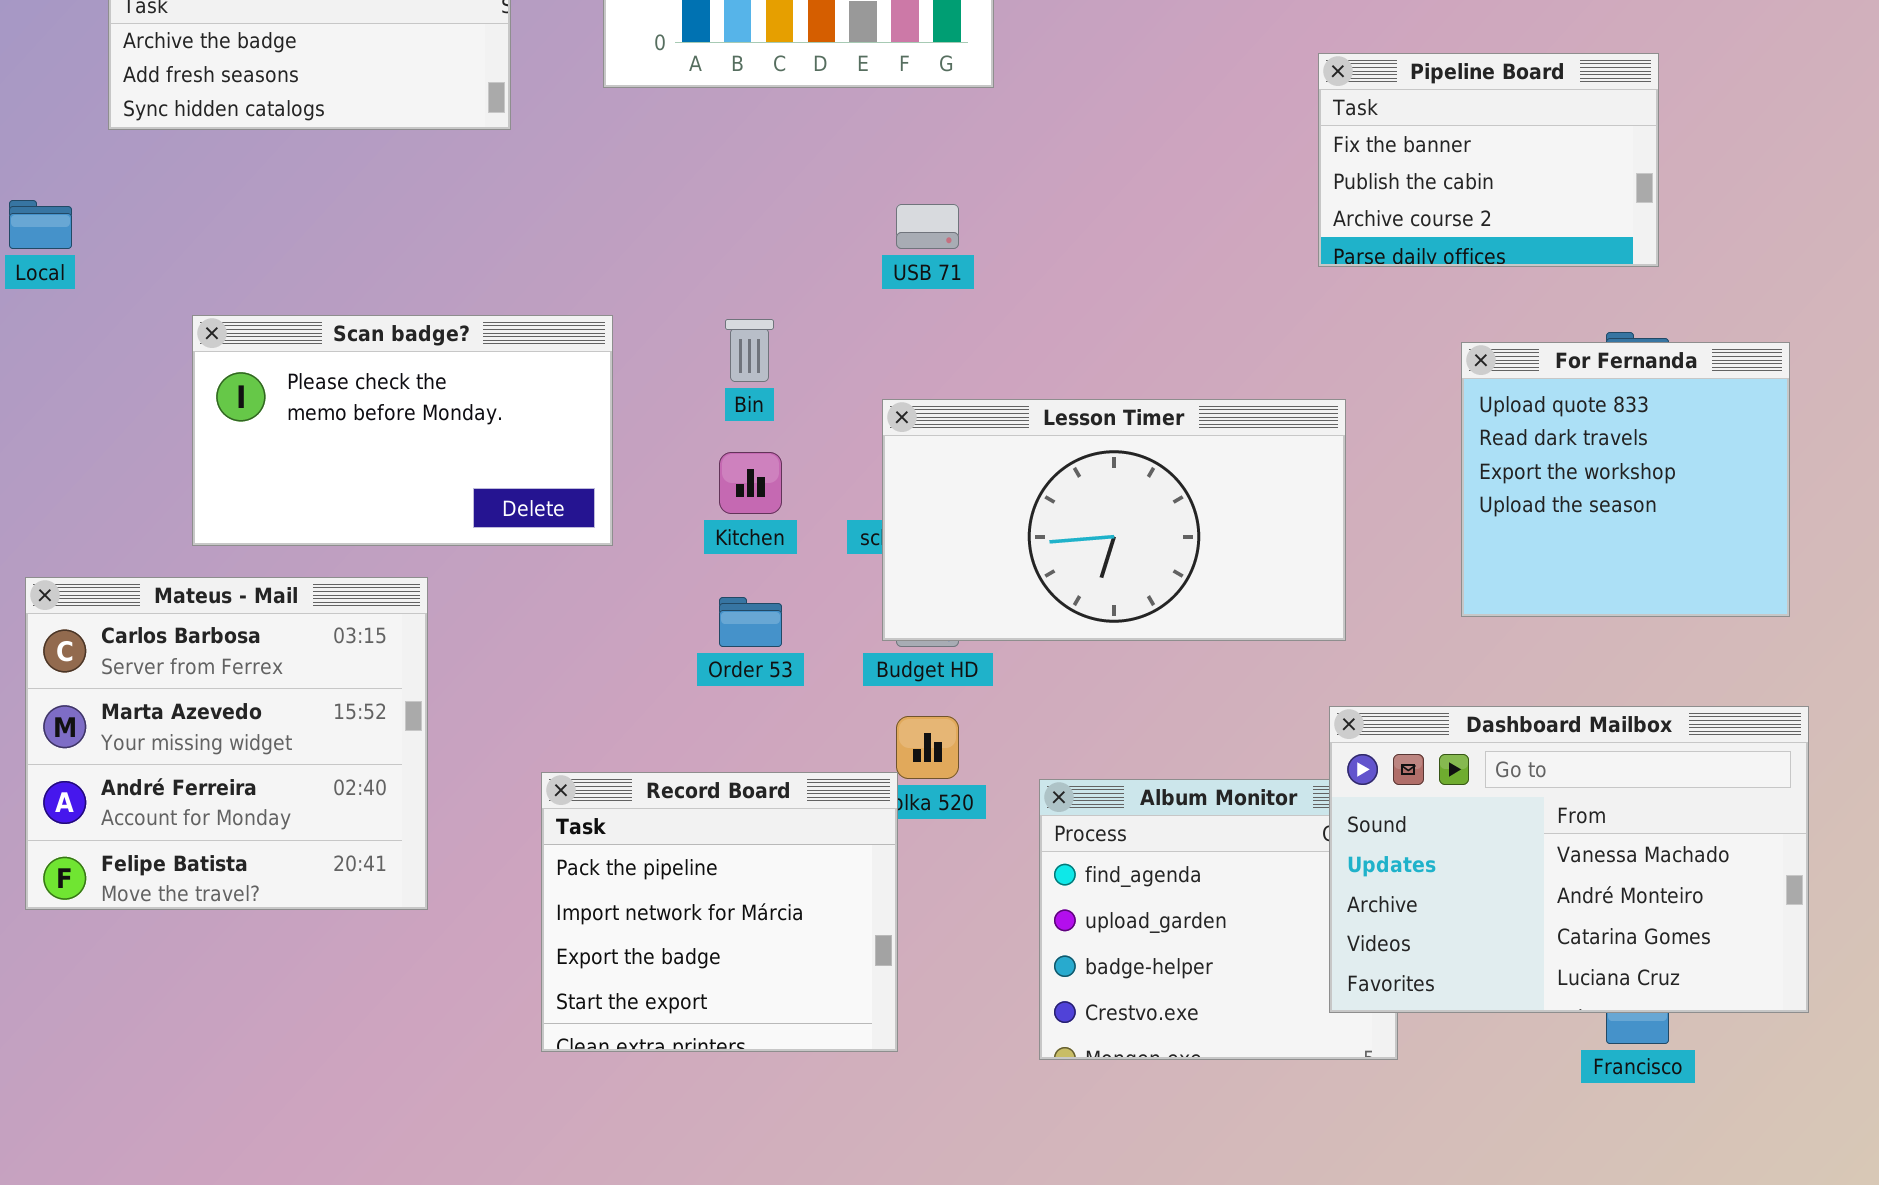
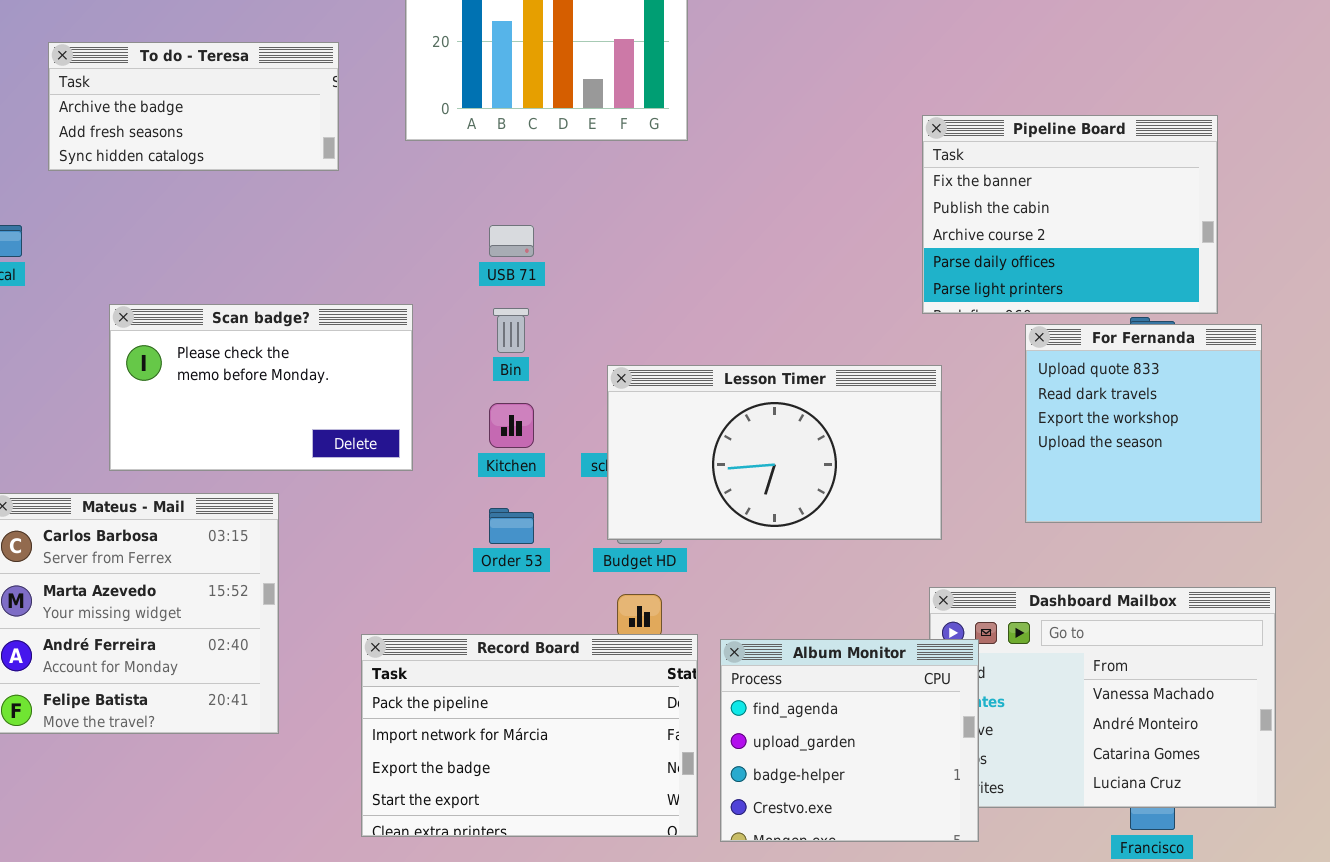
Pipeline Board: [1318,53,1659,267] -> [922,115,1218,314], resized
USB 71: [896,204,959,249] -> [489,225,534,257], moved
Record Board: [541,772,898,1052] -> [361,634,698,837], resized
Album Monitor: [1039,779,1398,1060] -> [720,639,979,842], raised

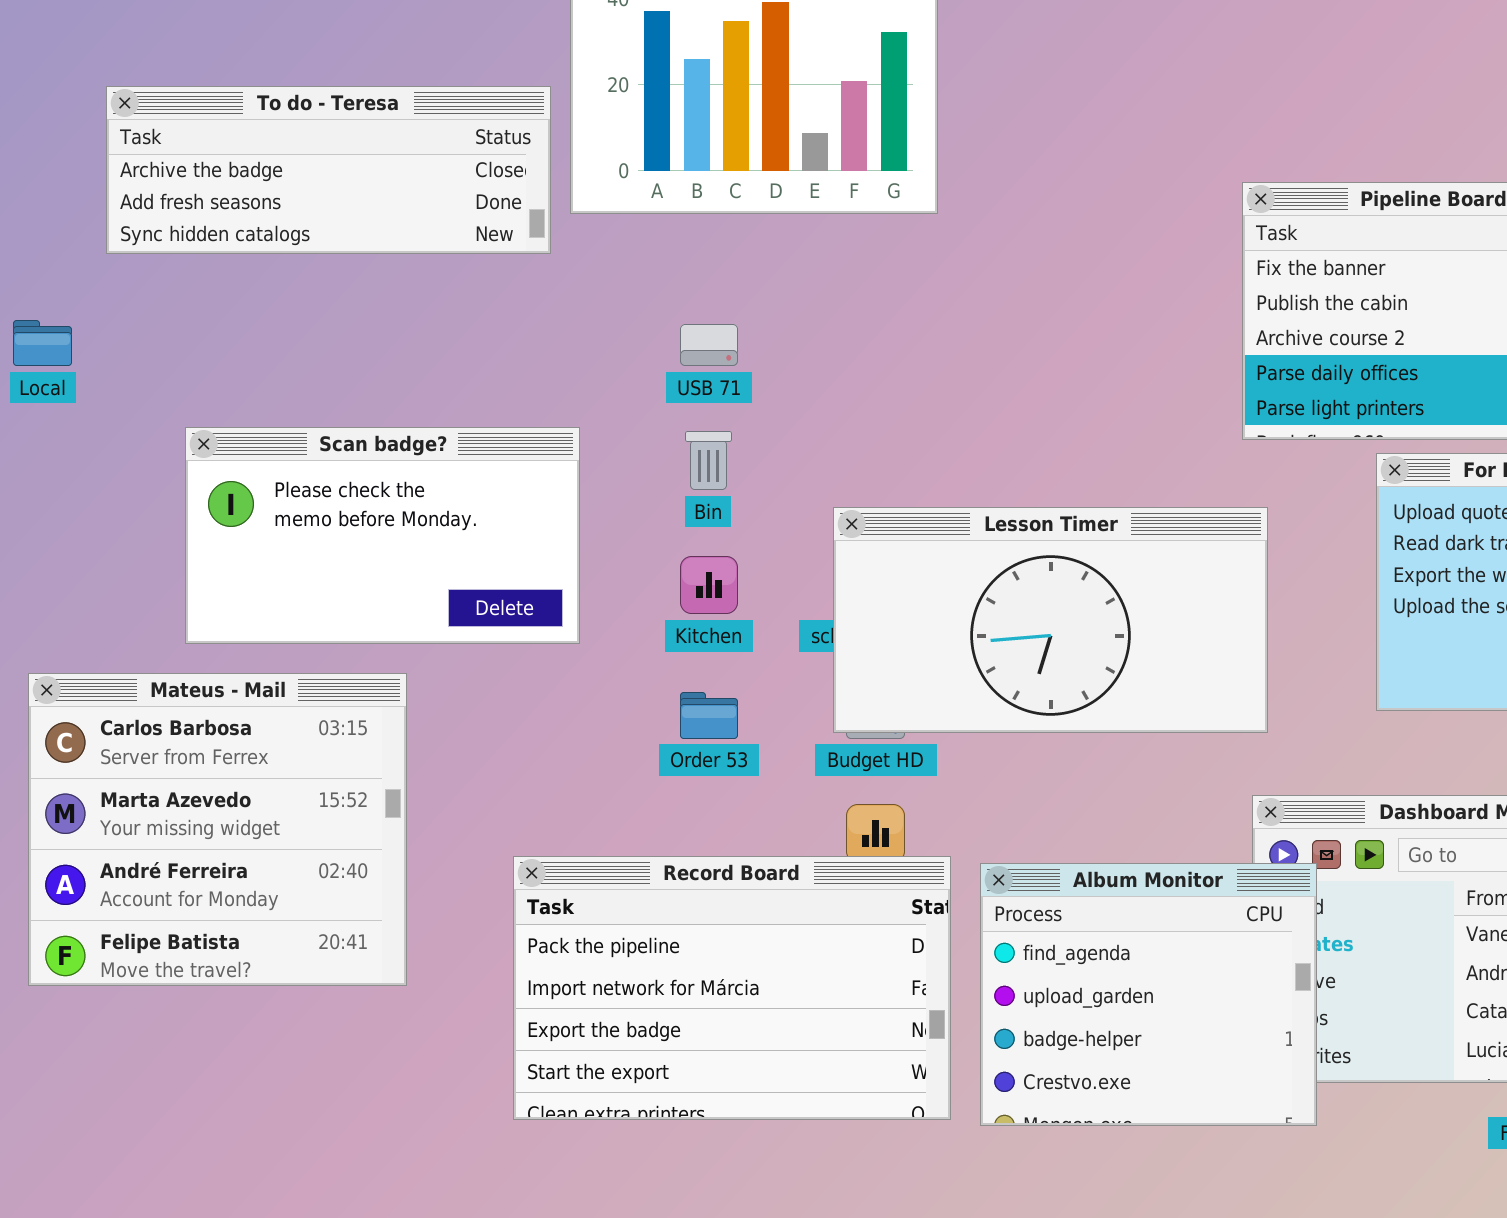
To do - Teresa: [48,42,339,171] -> [106,86,551,254], resized

